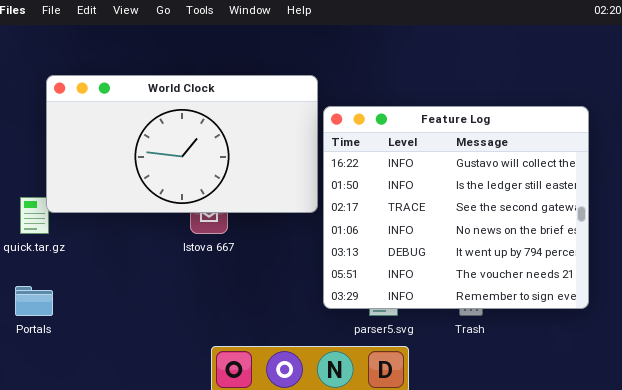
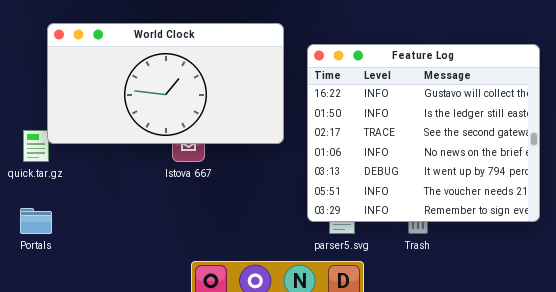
Feature Log: [323,106,589,309] -> [307,44,540,222], moved

